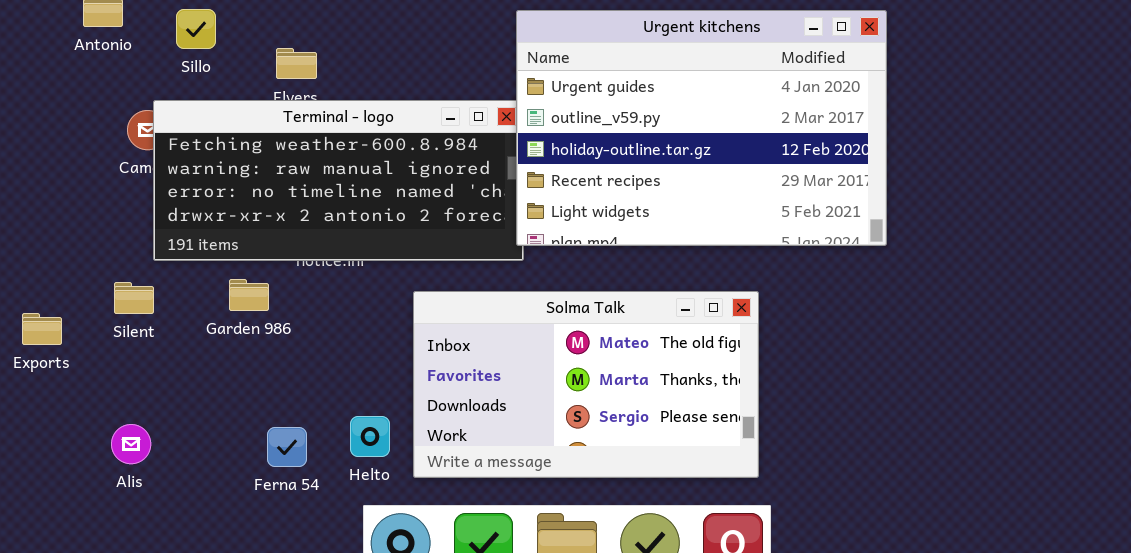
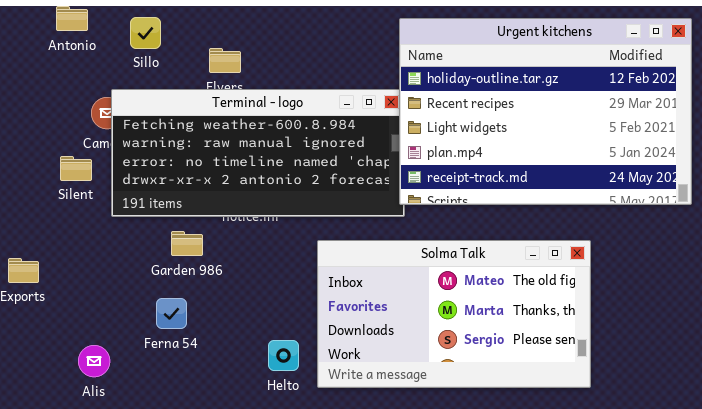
Urgent kitchens: [516,10,887,246] -> [399,18,692,205], scrolled down 2 rows
Silent: [114,282,154,314] -> [60,156,92,181], moved
Ferna 54: [267,427,307,467] -> [156,298,187,329], moved

